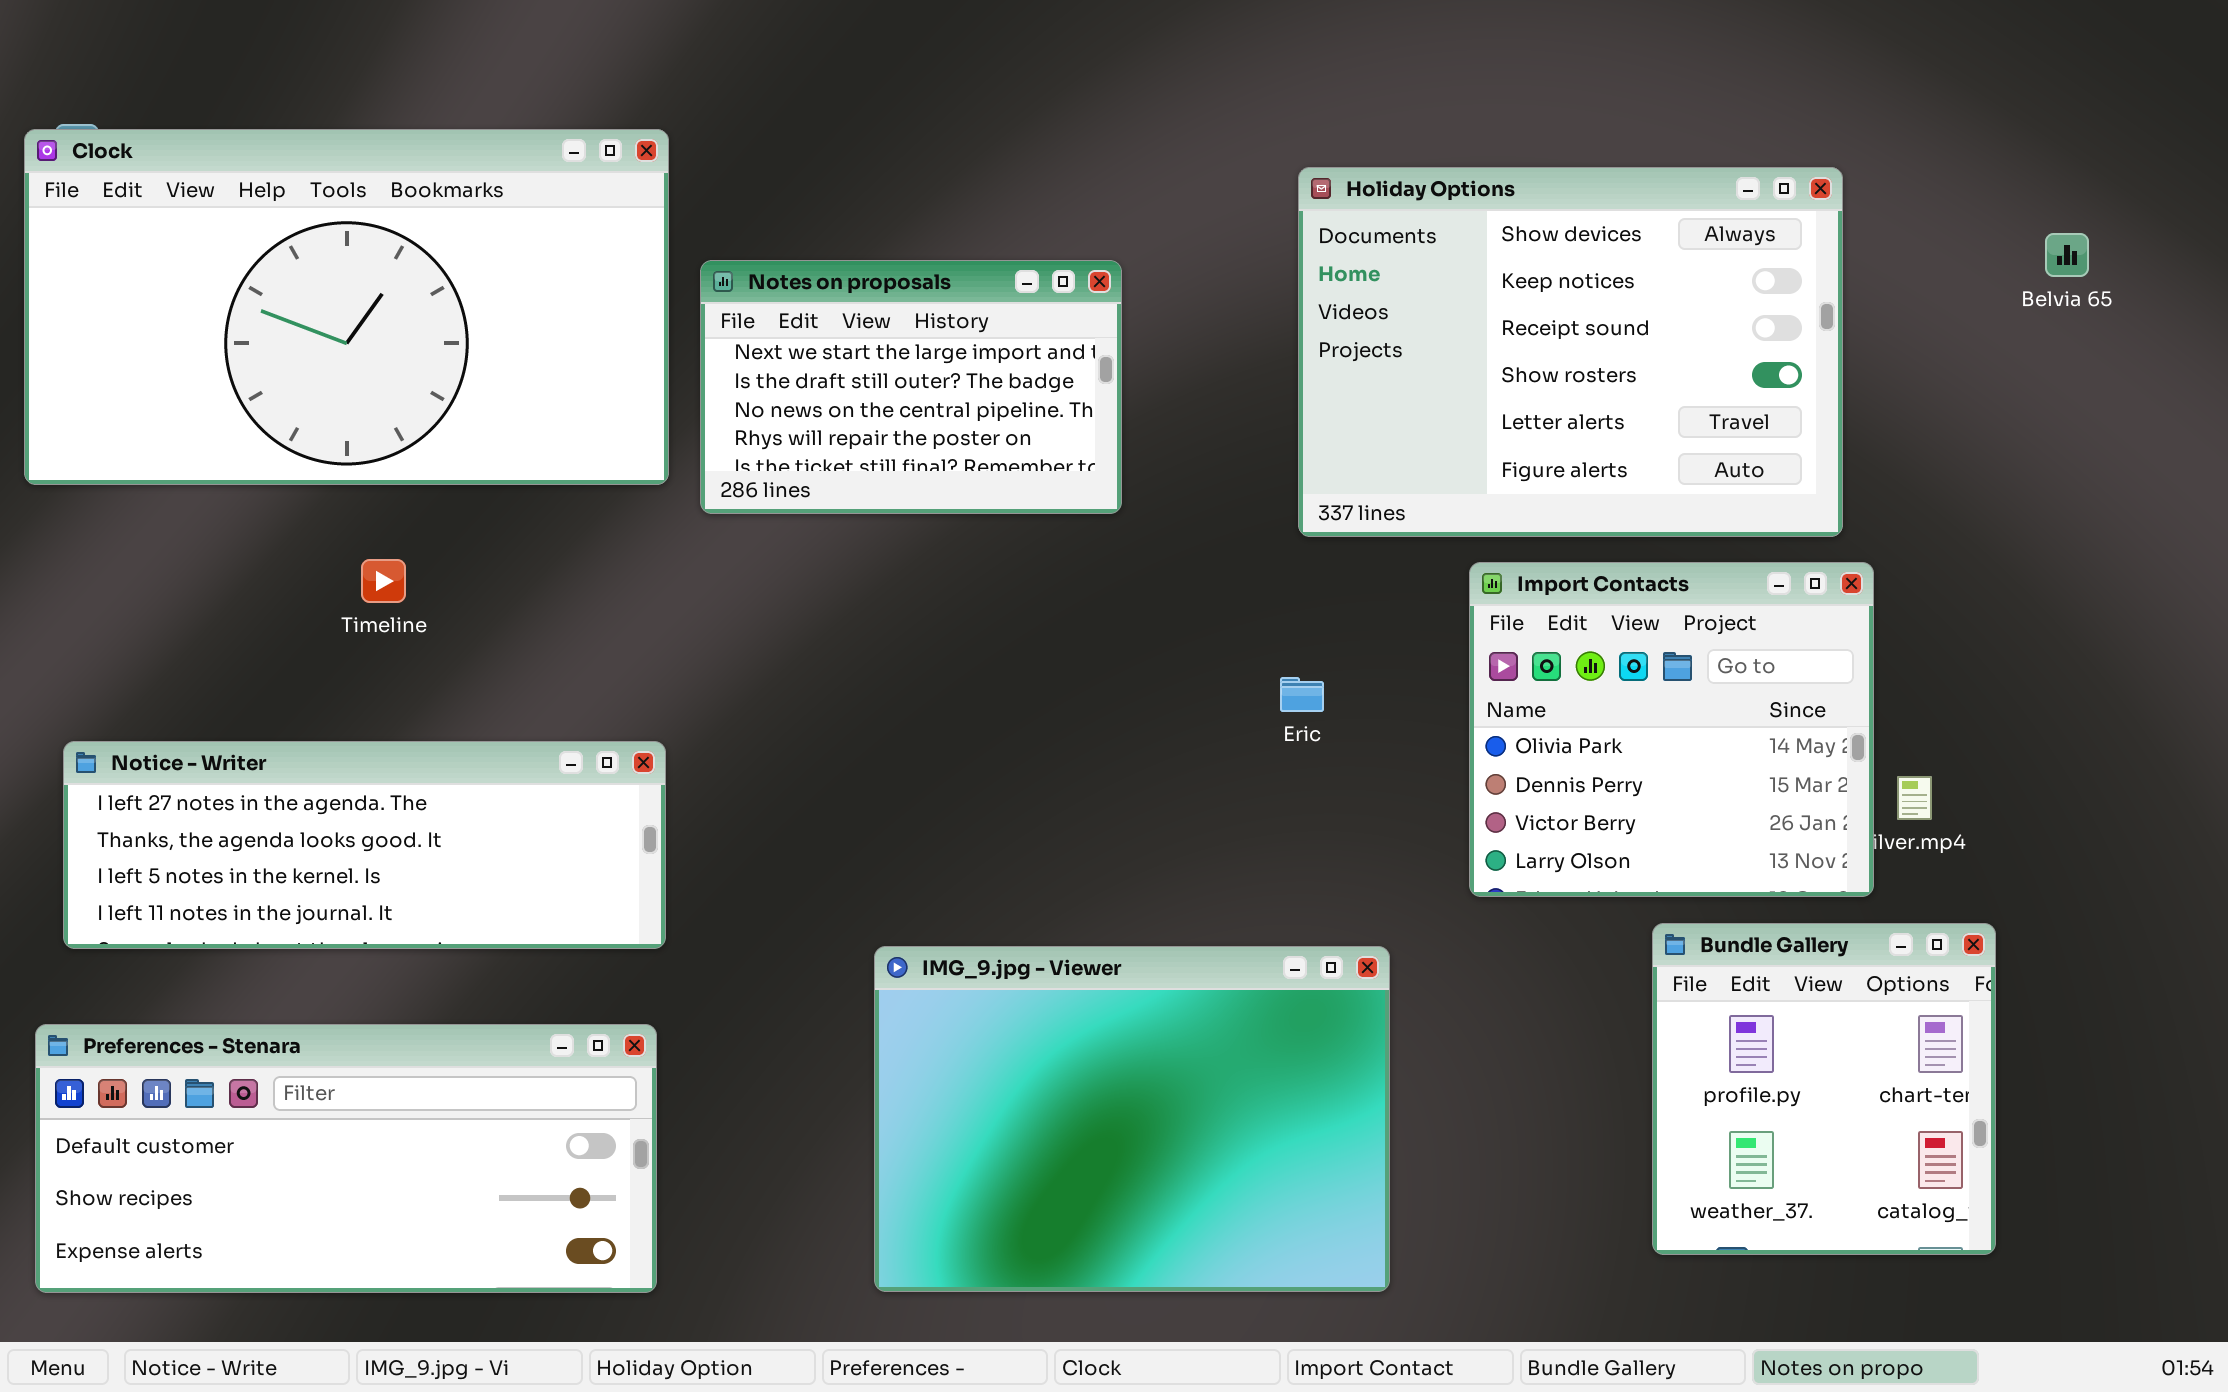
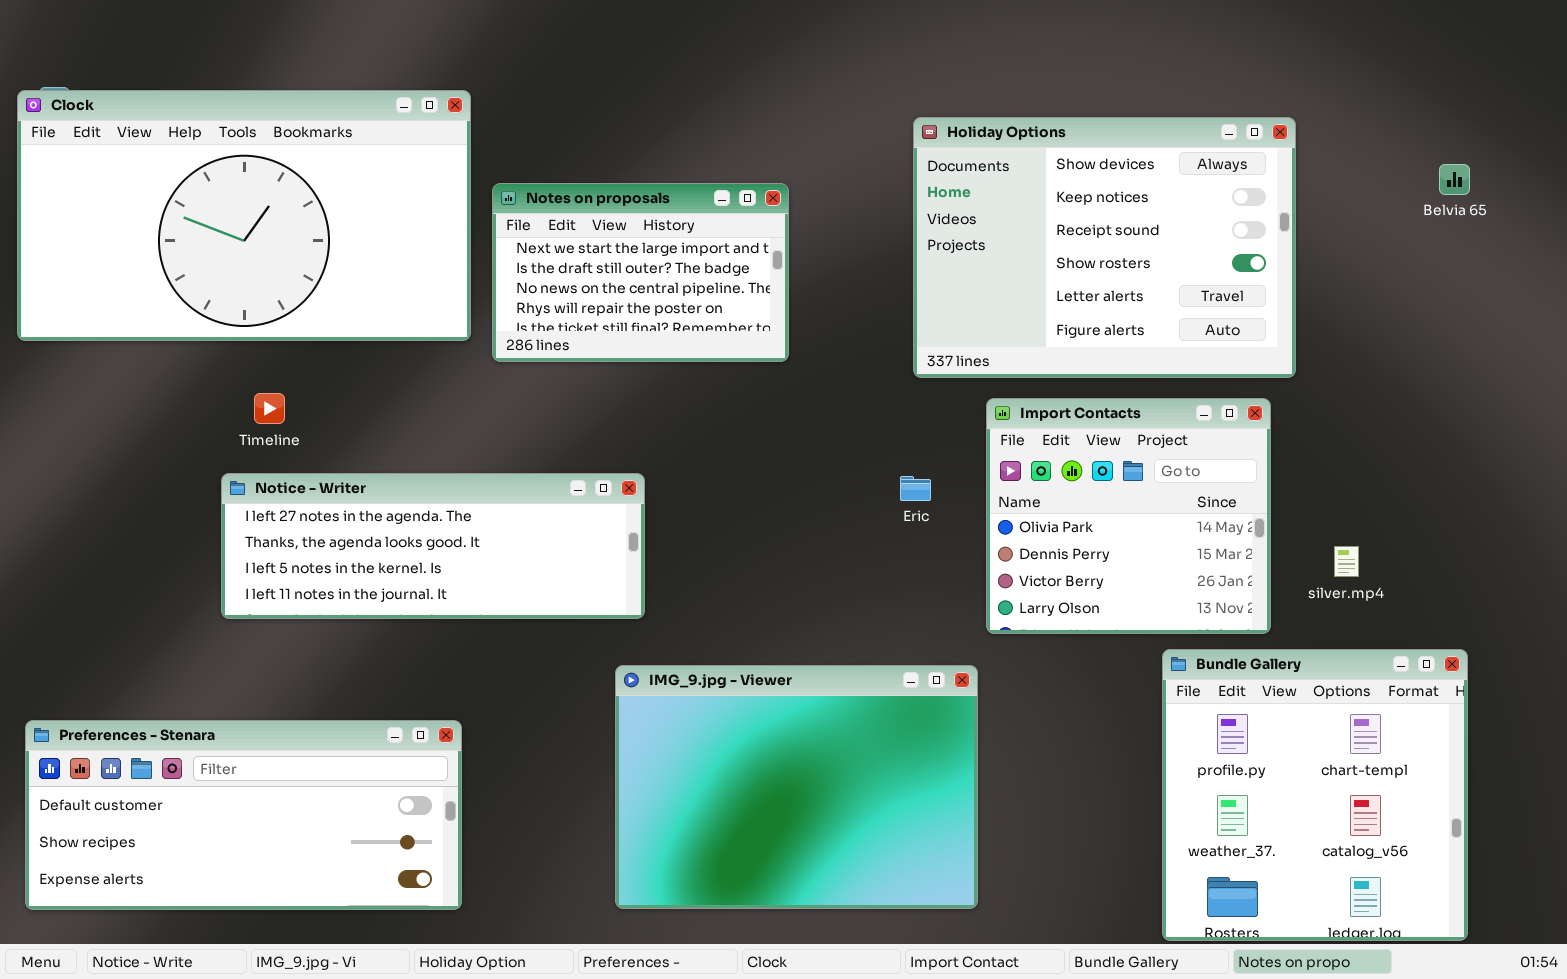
Import Contacts: [1469,562,1874,897] -> [986,398,1271,634], moved
Notice - Writer: [63,741,666,949] -> [221,473,645,619], moved
Bundle Gallery: [1652,923,1996,1255] -> [1162,649,1468,941], resized

